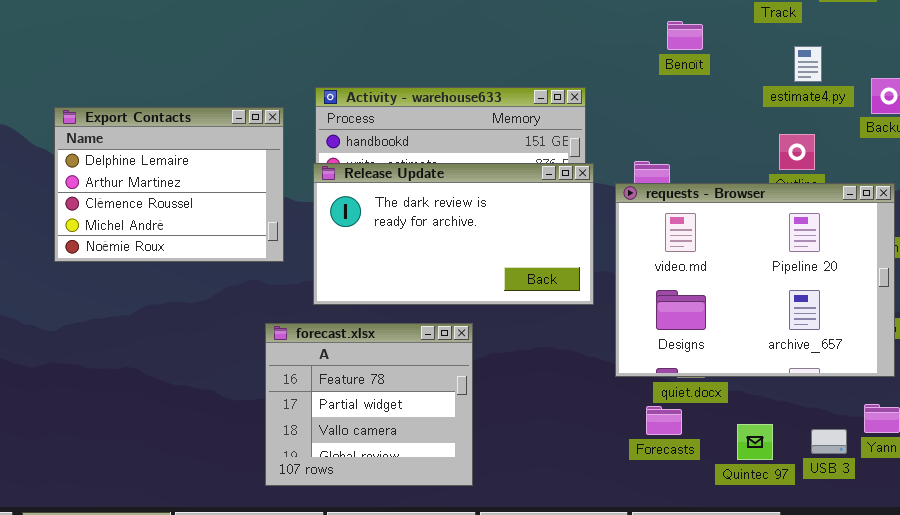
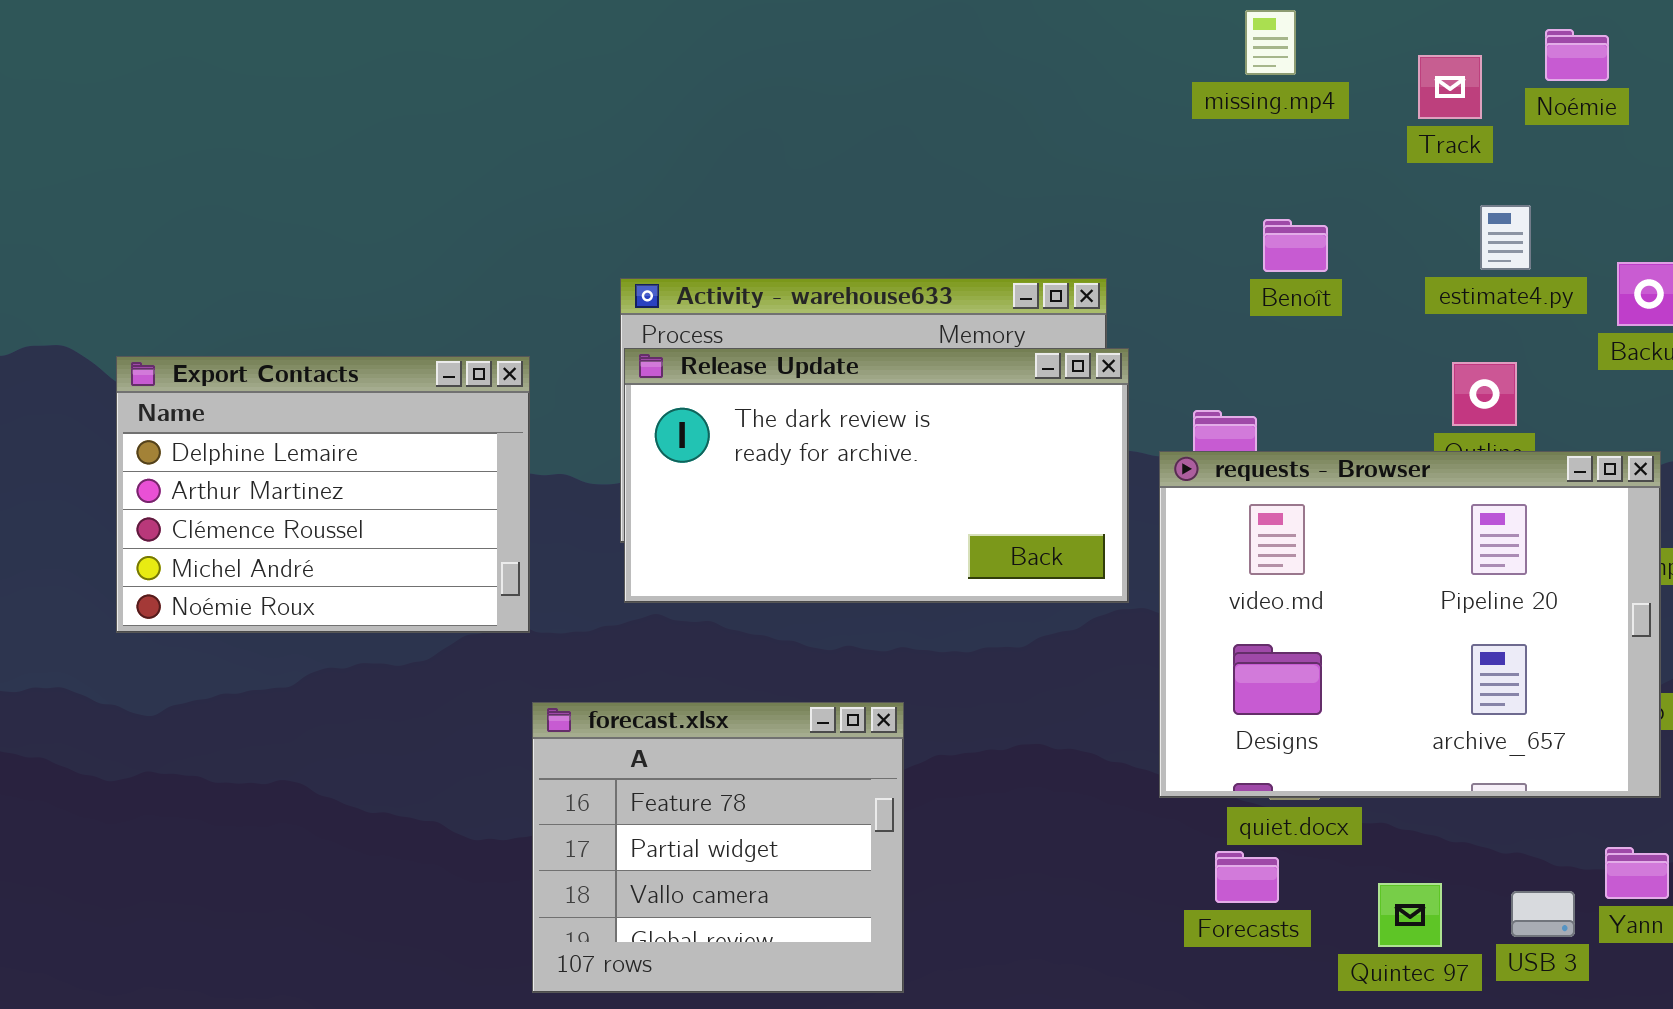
Benoît: [667,21,703,50] -> [1263,219,1328,272], moved
Export Contacts: [54,107,284,262] -> [116,356,530,633], moved
Release Update: [313,163,594,305] -> [624,348,1129,603], moved

